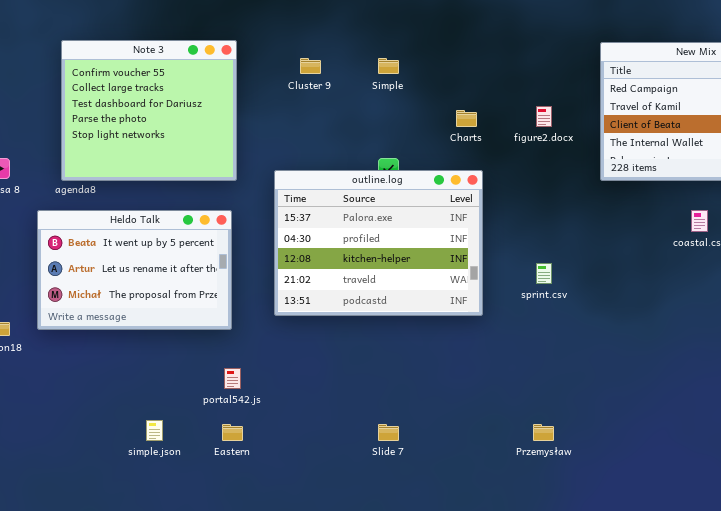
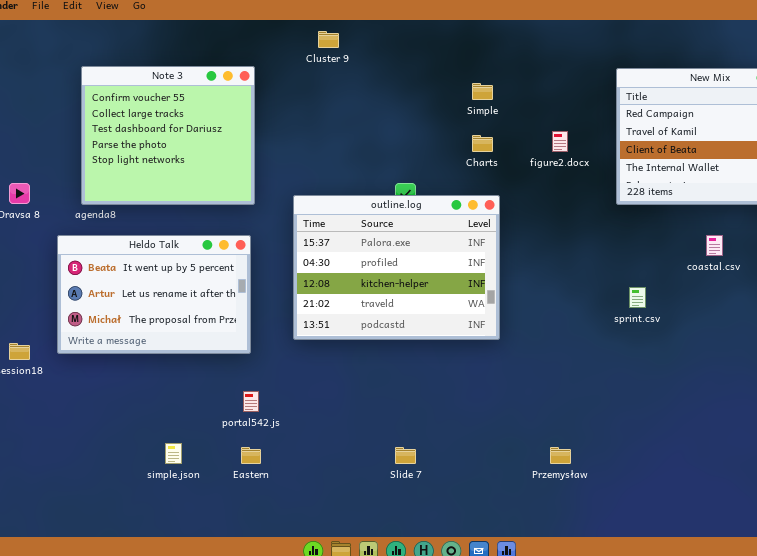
Cluster 9: [300,58,321,74] -> [318,31,339,48], moved
Simple: [378,58,399,74] -> [472,83,493,100], moved
sprint.csv: [536,263,552,284] -> [629,287,646,308], moved

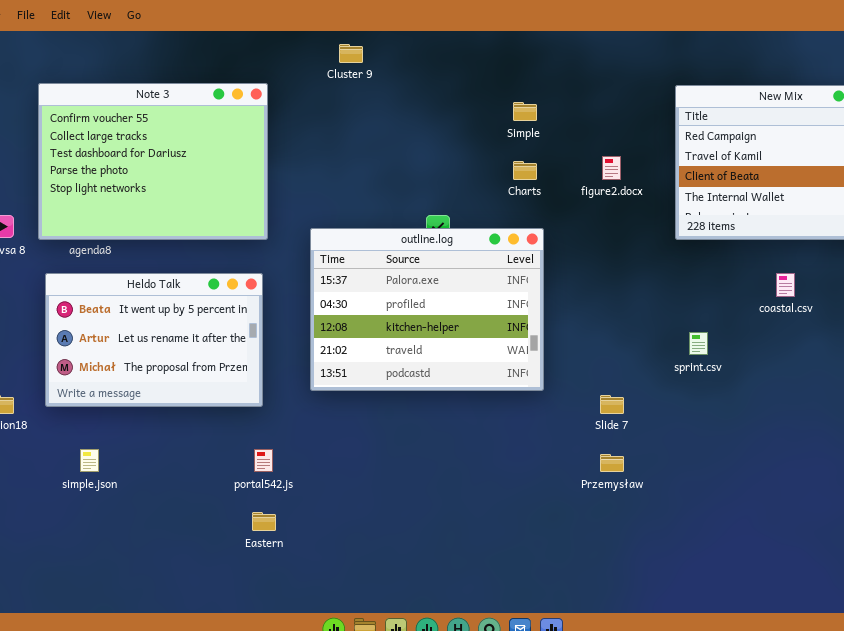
Note 3: [81,66,255,205] -> [38,83,268,240], resized
simple.json: [165,443,182,464] -> [80,449,99,472], moved
Slide 7: [395,447,416,464] -> [600,395,624,414], moved
Przemysław: [550,447,571,464] -> [600,454,624,472], moved

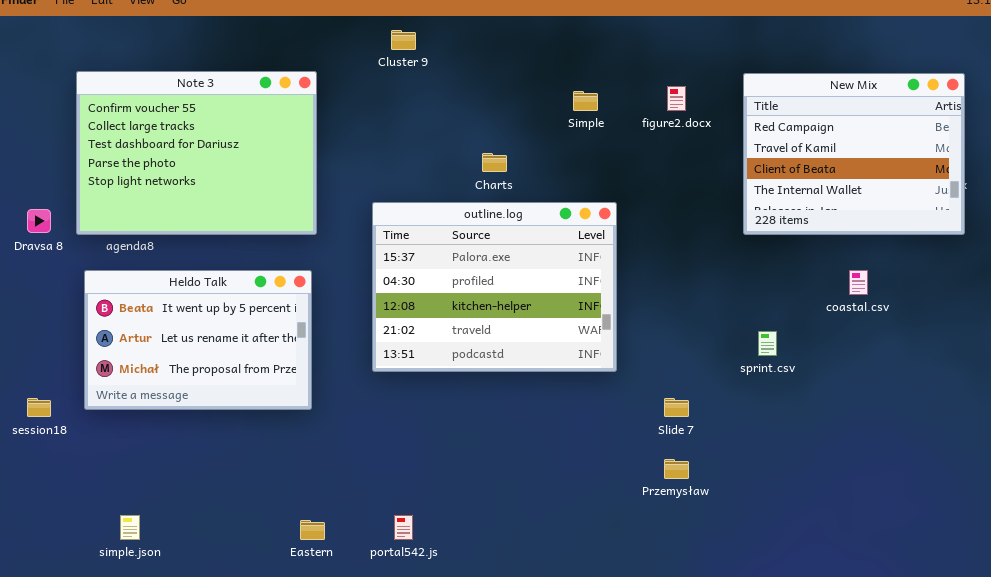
figure2.docx: [602,156,621,180] -> [667,86,686,111], moved
Charts: [513,161,537,180] -> [482,153,507,172], moved
outline.log: [310,228,544,391] -> [372,202,617,372], moved
simple.json: [80,449,99,472] -> [120,515,140,540], moved
portal542.js: [254,449,273,472] -> [394,515,413,540], moved

